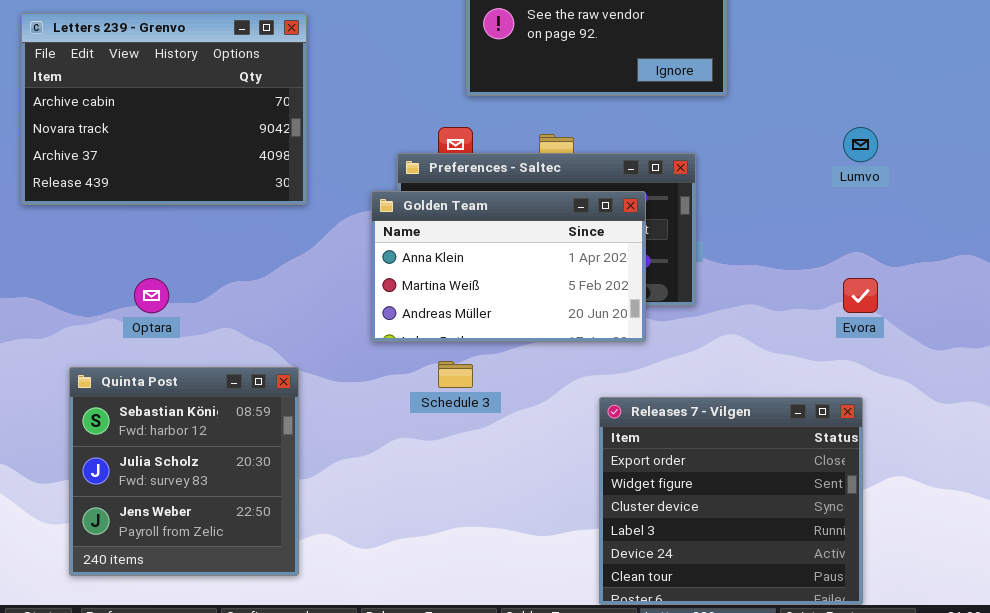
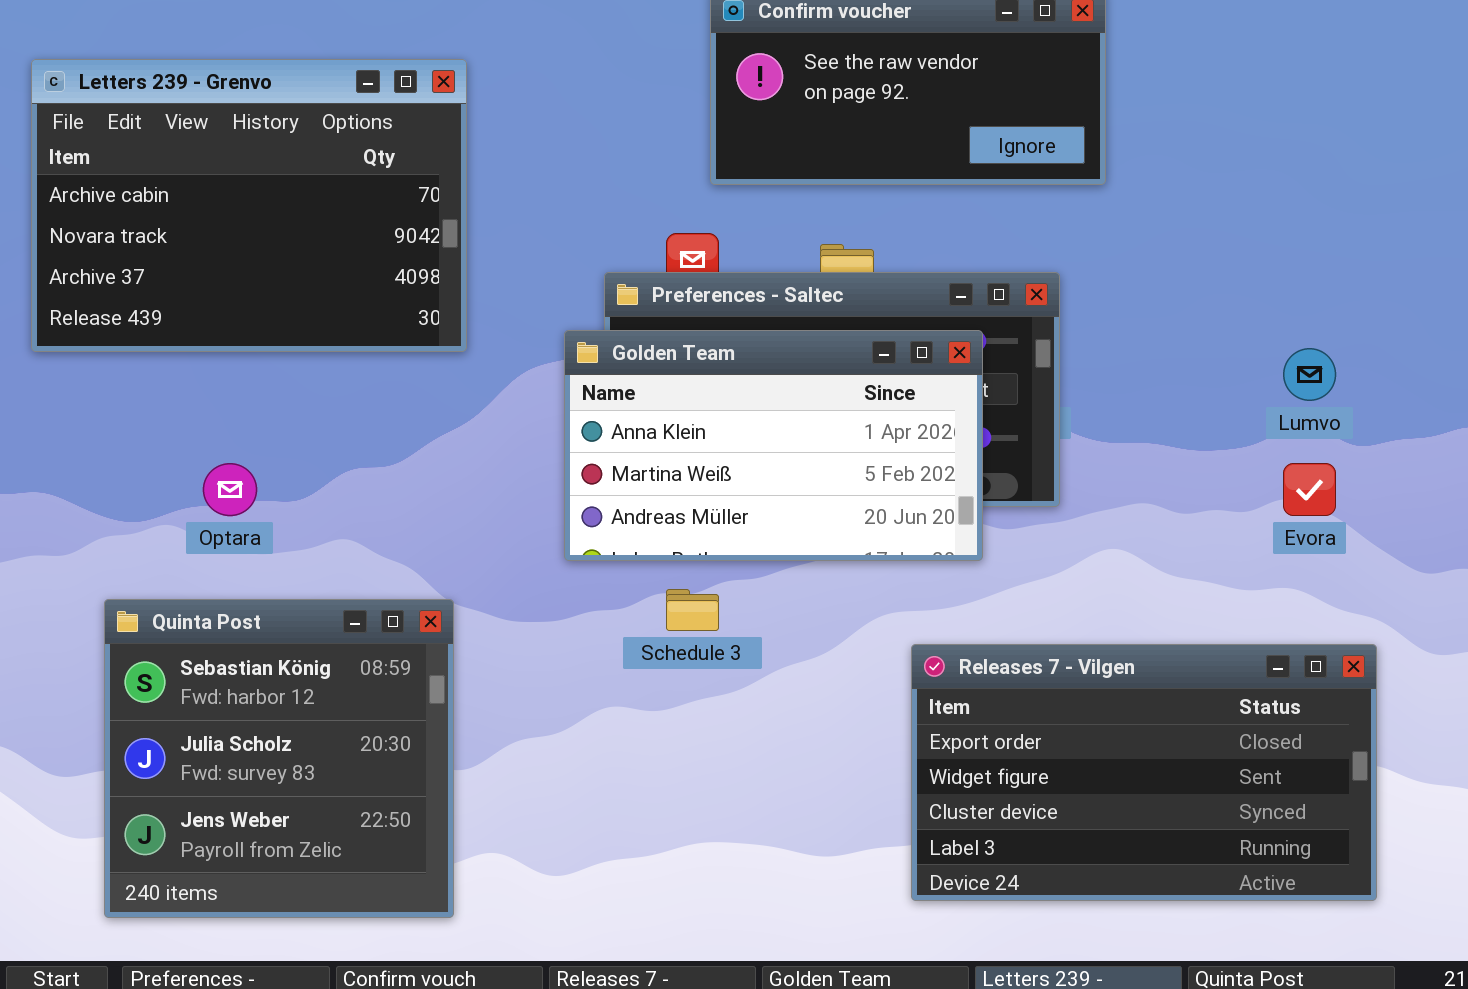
Lumvo: [843,127,878,162] -> [1283,348,1336,401], moved
Releases 7 - Vilgen: [599,397,863,605] -> [911,644,1377,901], resized

